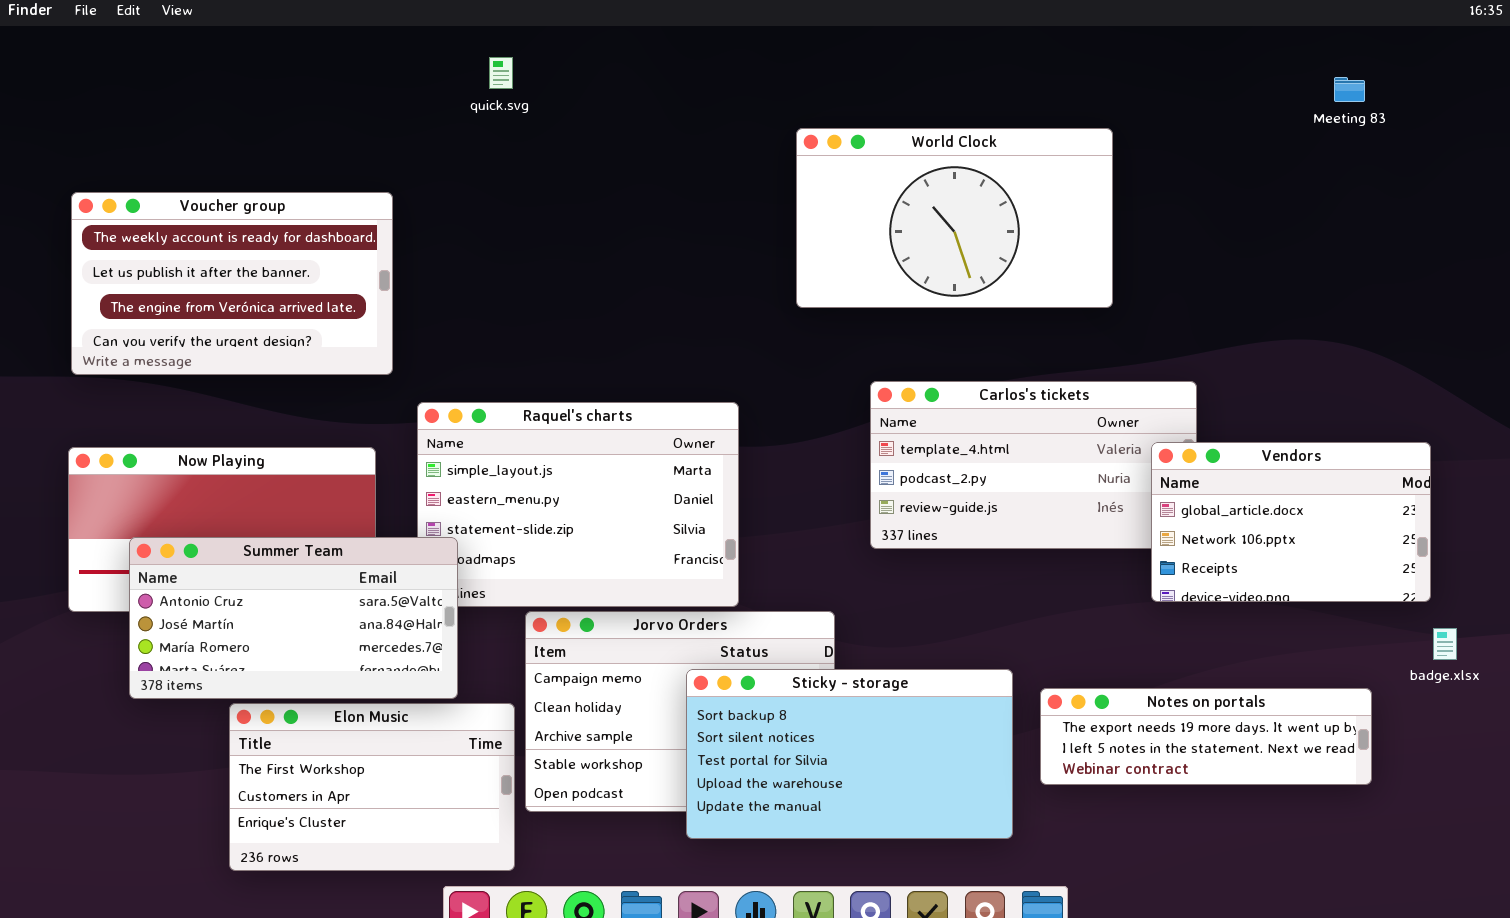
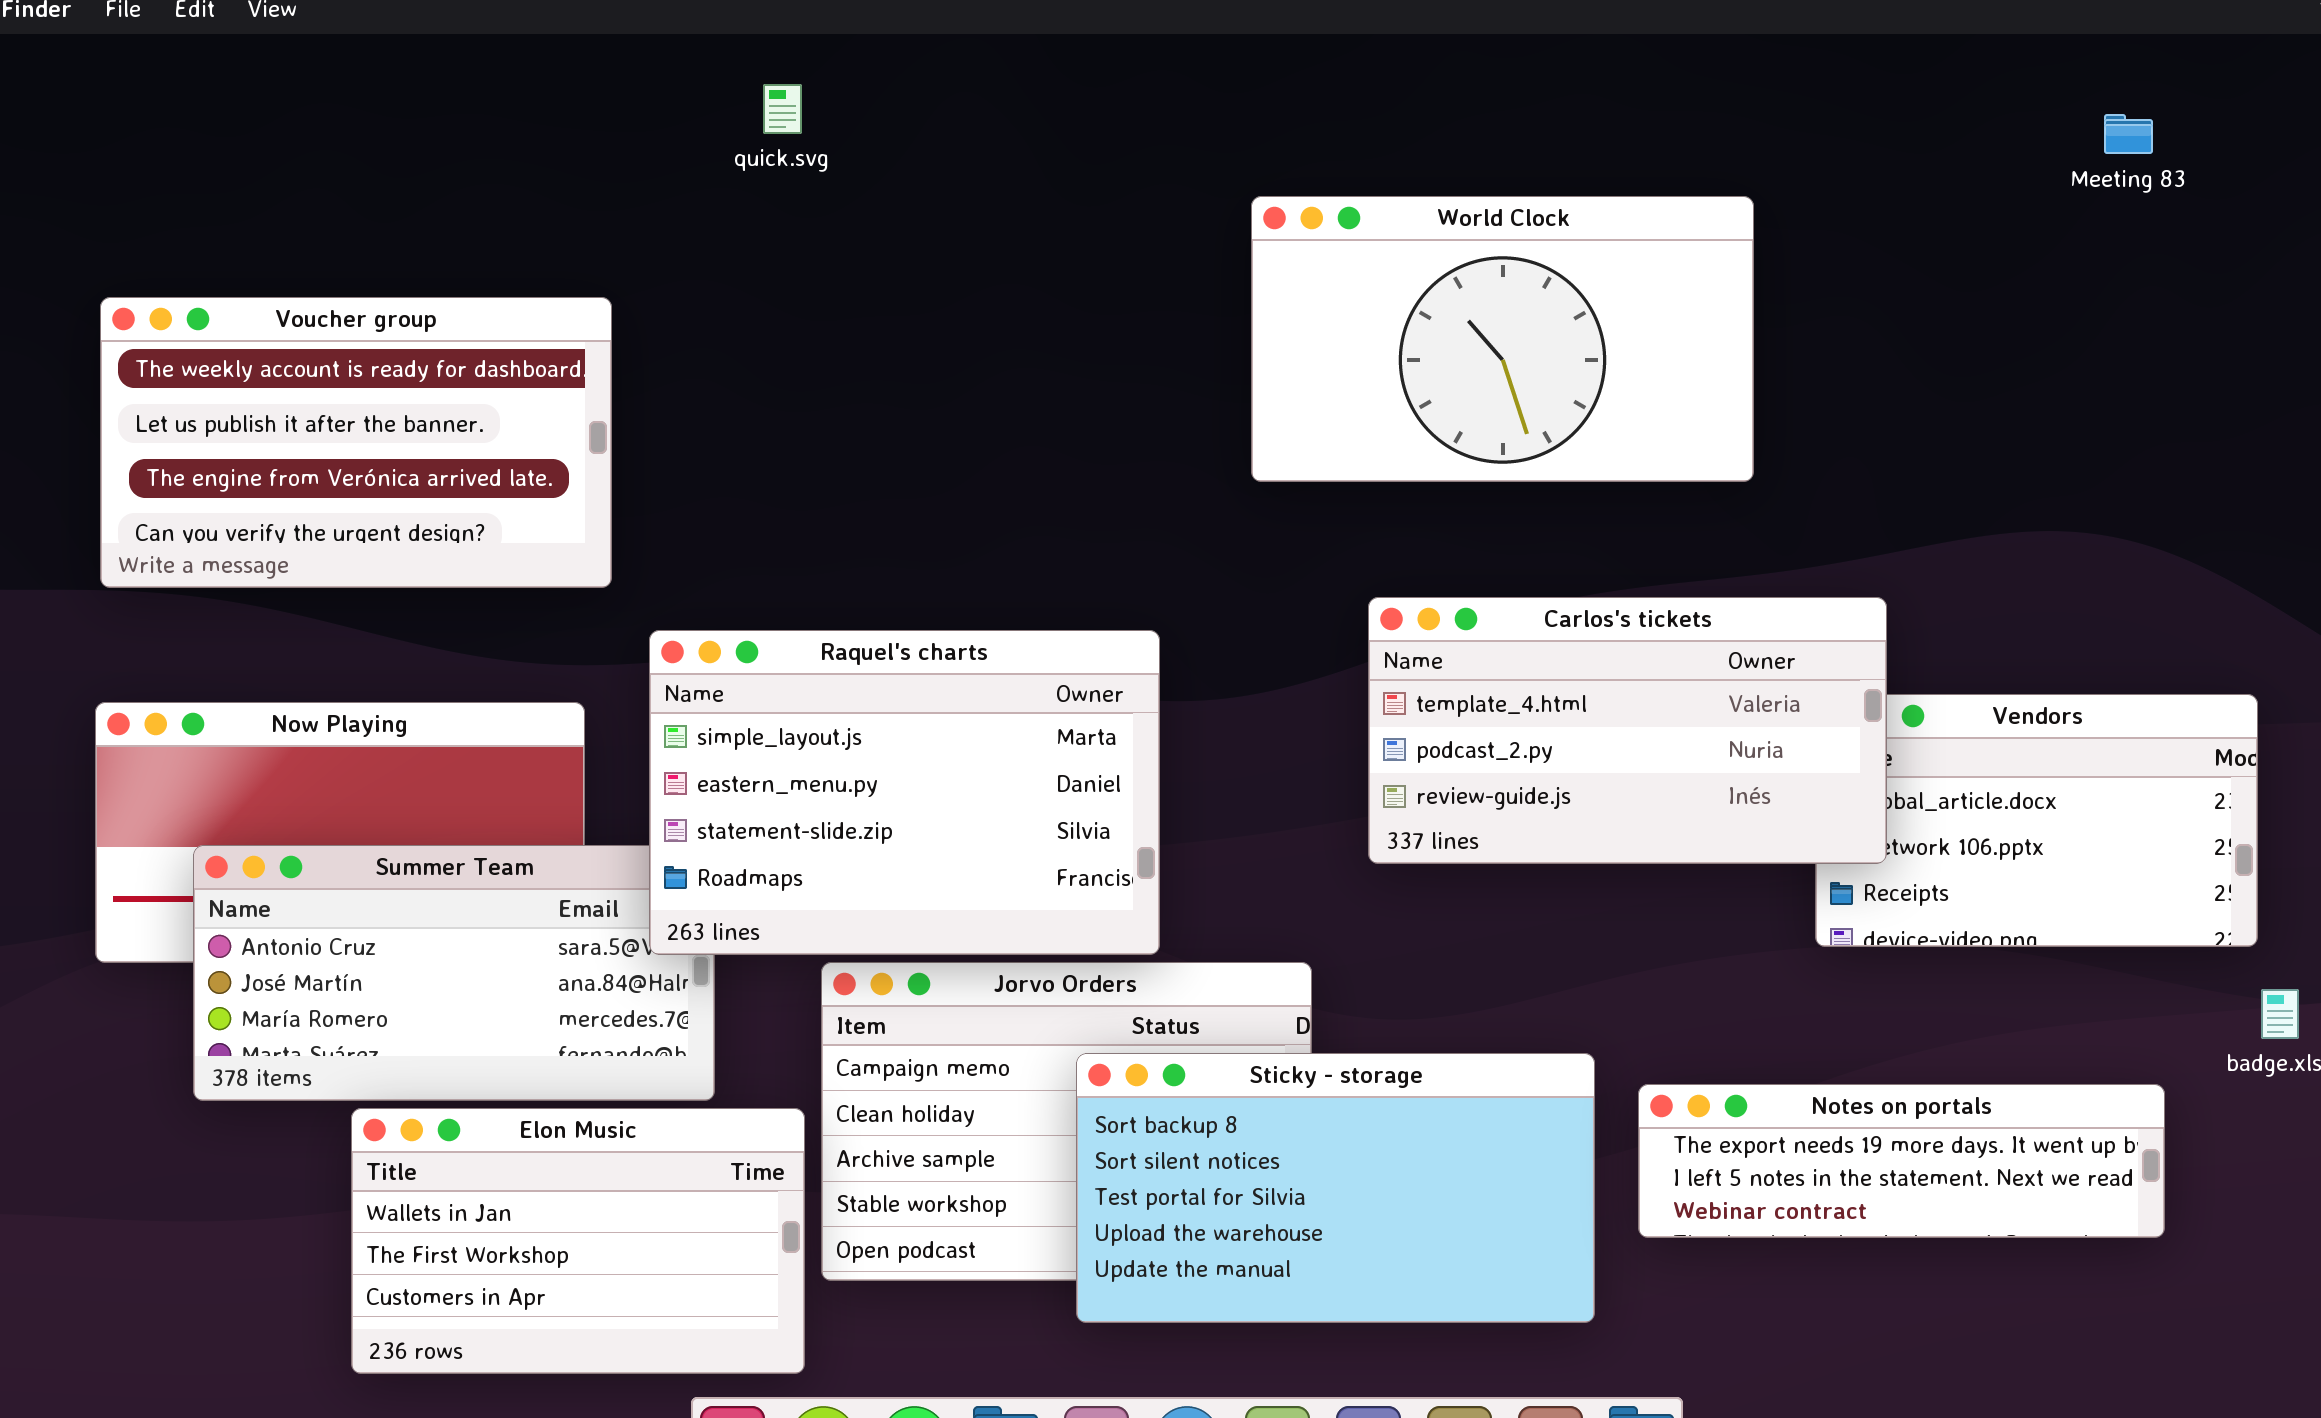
Carlos's tickets: [870,381,1197,549] -> [1368,597,1887,864], raised
Raquel's charts: [417,402,739,607] -> [649,630,1160,955], raised
Elon Music: [229,703,515,871] -> [351,1108,805,1374], scrolled up 1 row

